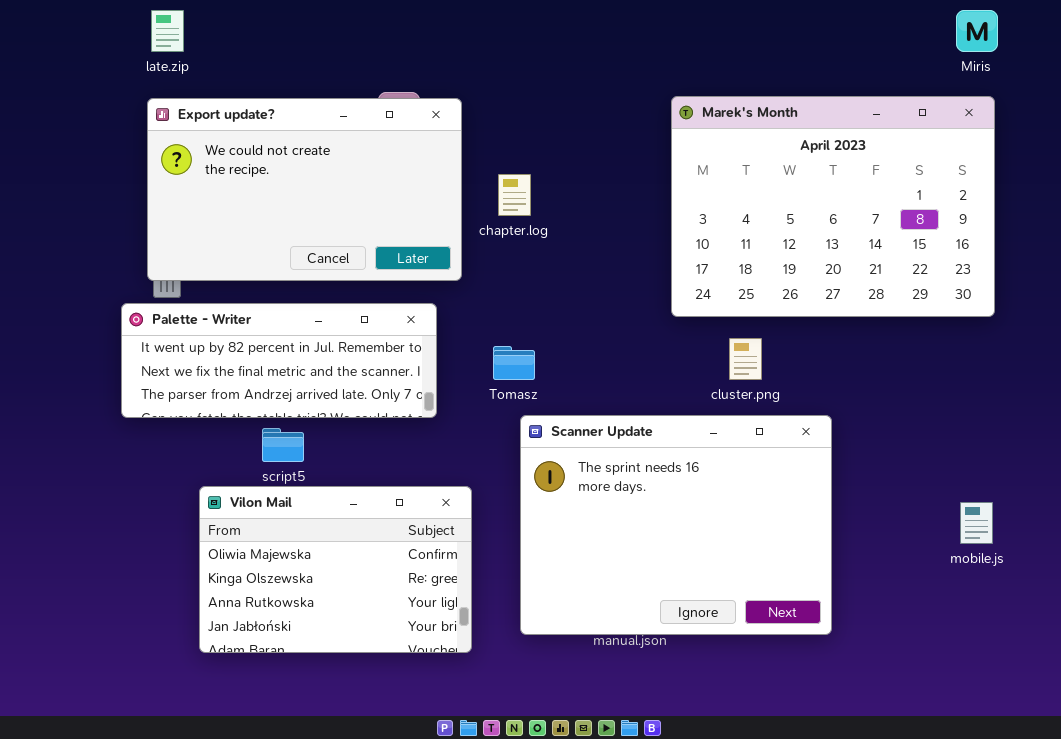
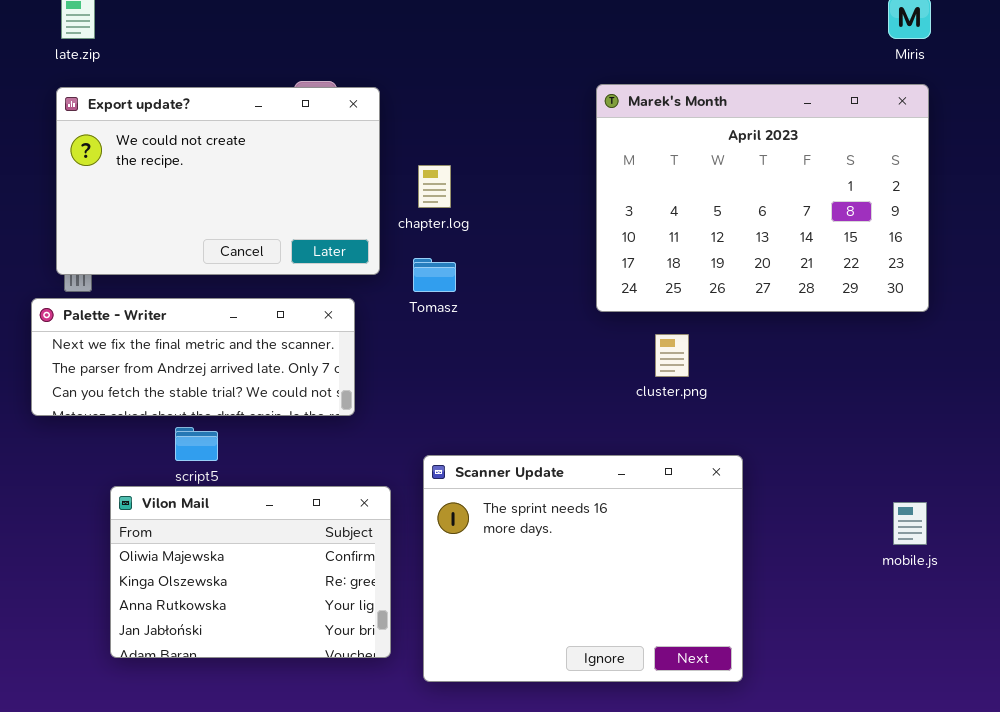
Palette - Writer: [121,303,437,418] -> [31,298,355,416], scrolled down 1 row
Tomasz: [493,346,535,380] -> [413,258,456,292], moved
Scanner Update: [520,415,832,635] -> [423,455,743,682], moved

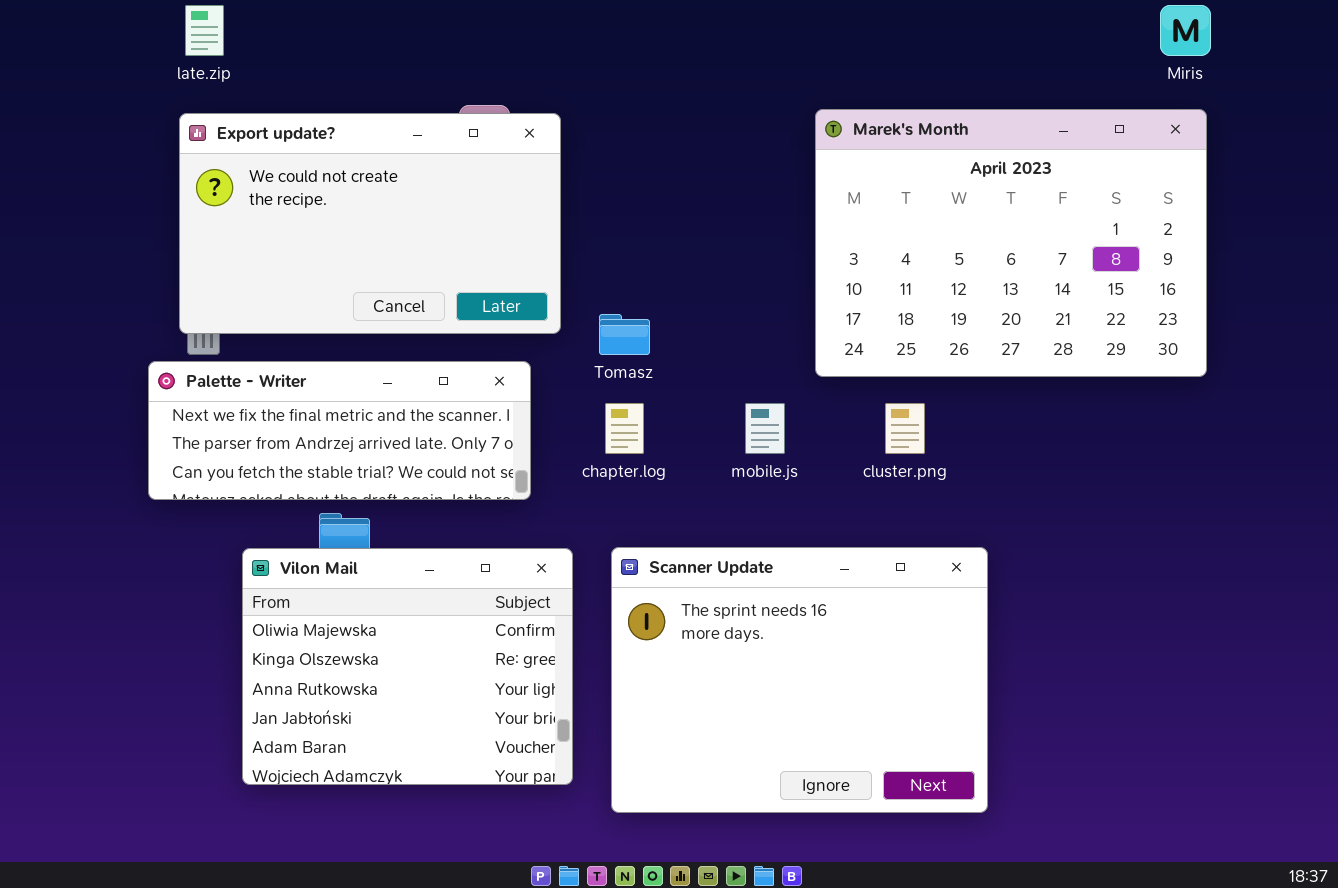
chapter.log: [418,165,451,208] -> [605,403,644,454], moved
Vilon Mail: [110,486,391,658] -> [242,548,573,785], resized
mobile.js: [893,502,927,545] -> [745,403,785,454], moved

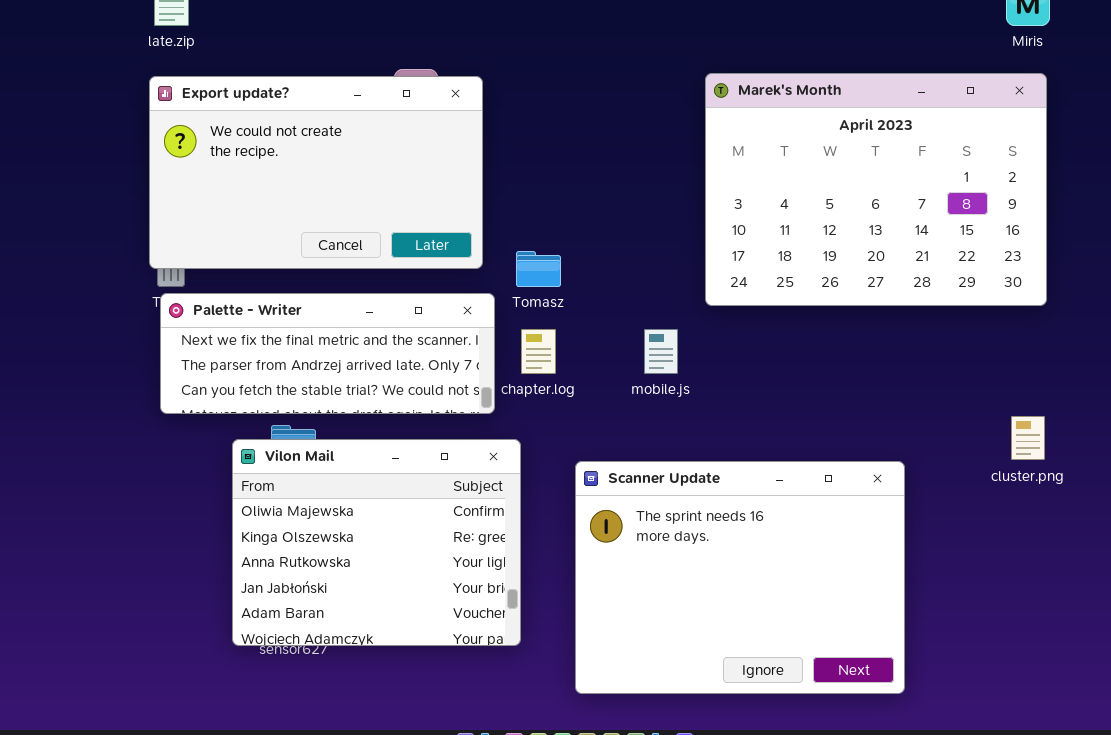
Palette - Writer: [148,361,531,500] -> [160,293,495,414], moved
cluster.png: [885,403,925,454] -> [1011,416,1045,460], moved
Scanner Update: [611,547,988,813] -> [575,461,905,694], moved
Vilon Mail: [242,548,573,785] -> [232,439,521,646], moved

